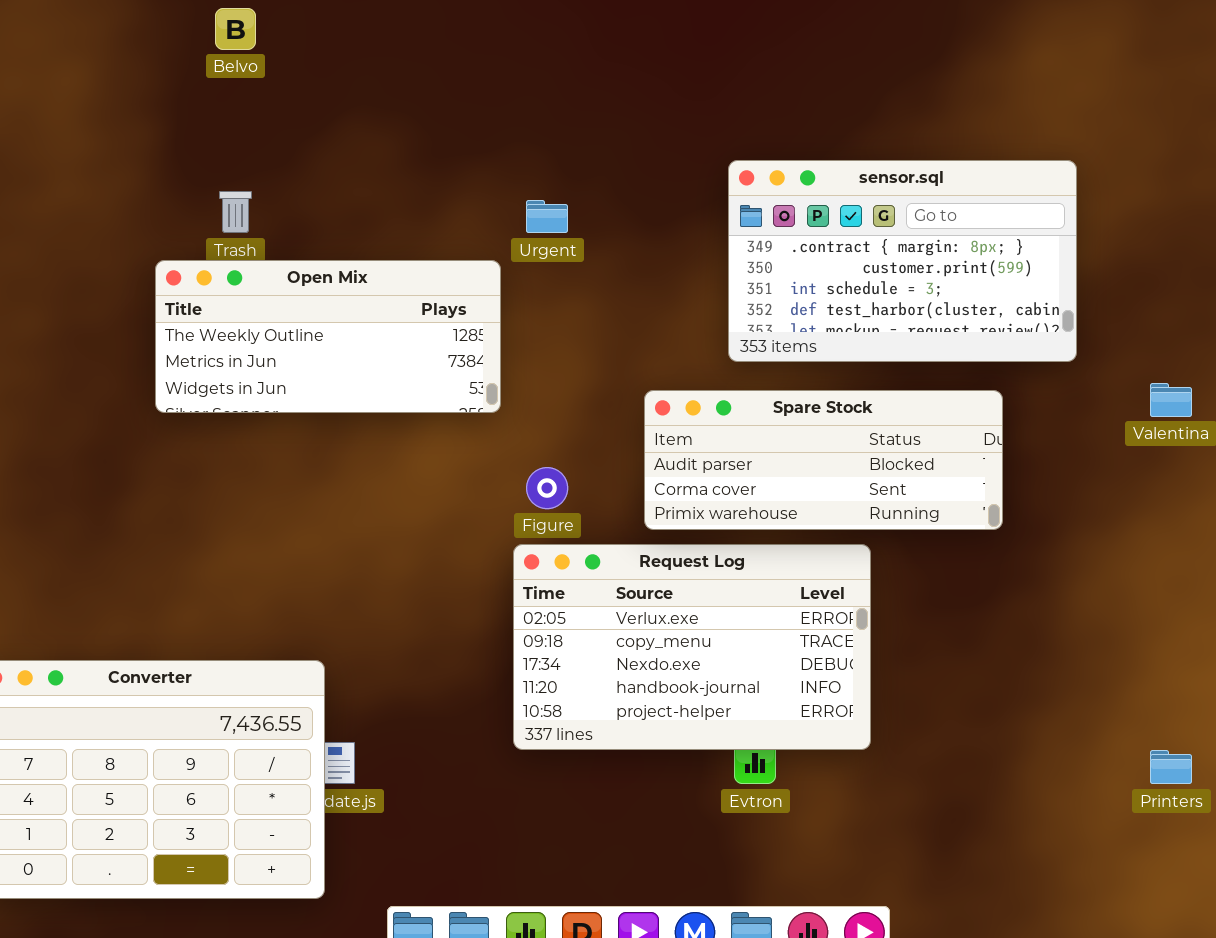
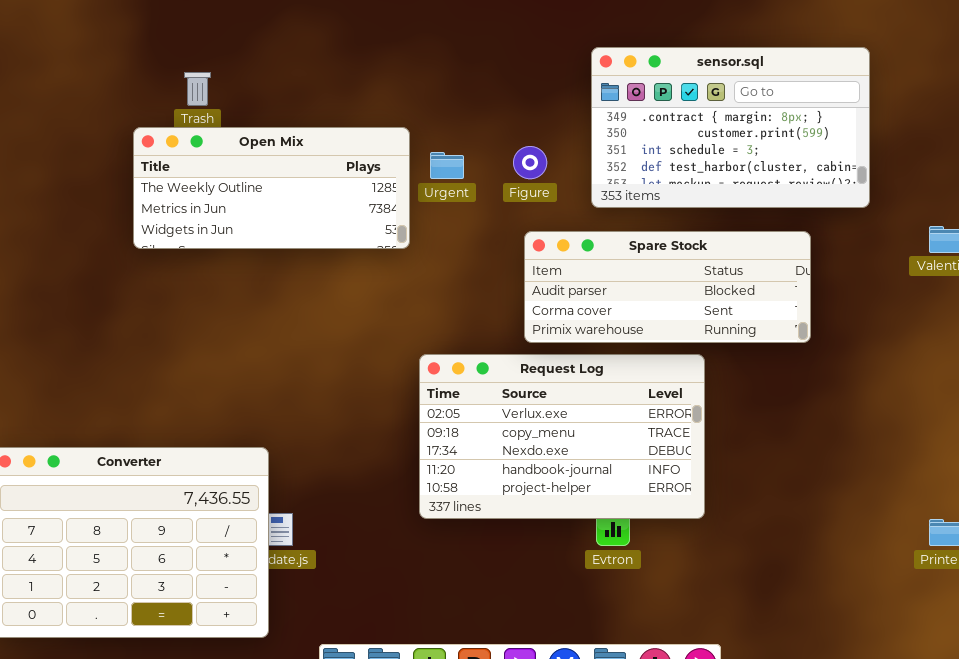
Urgent: [526,200,568,233] -> [430,152,464,179], moved
Figure: [526,467,568,509] -> [513,146,547,179], moved

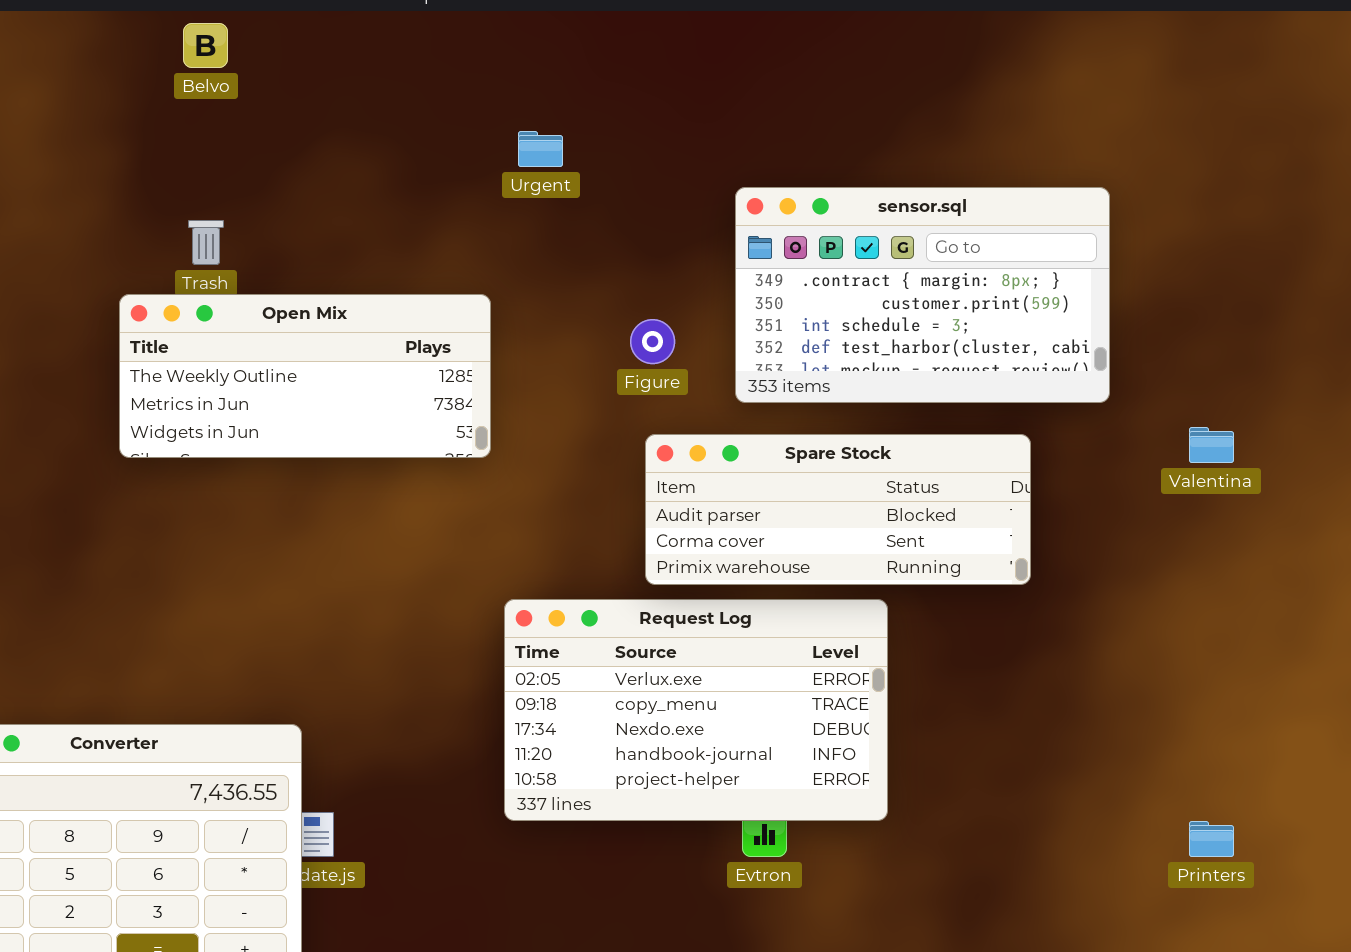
Urgent: [430,152,464,179] -> [518,131,563,167], moved

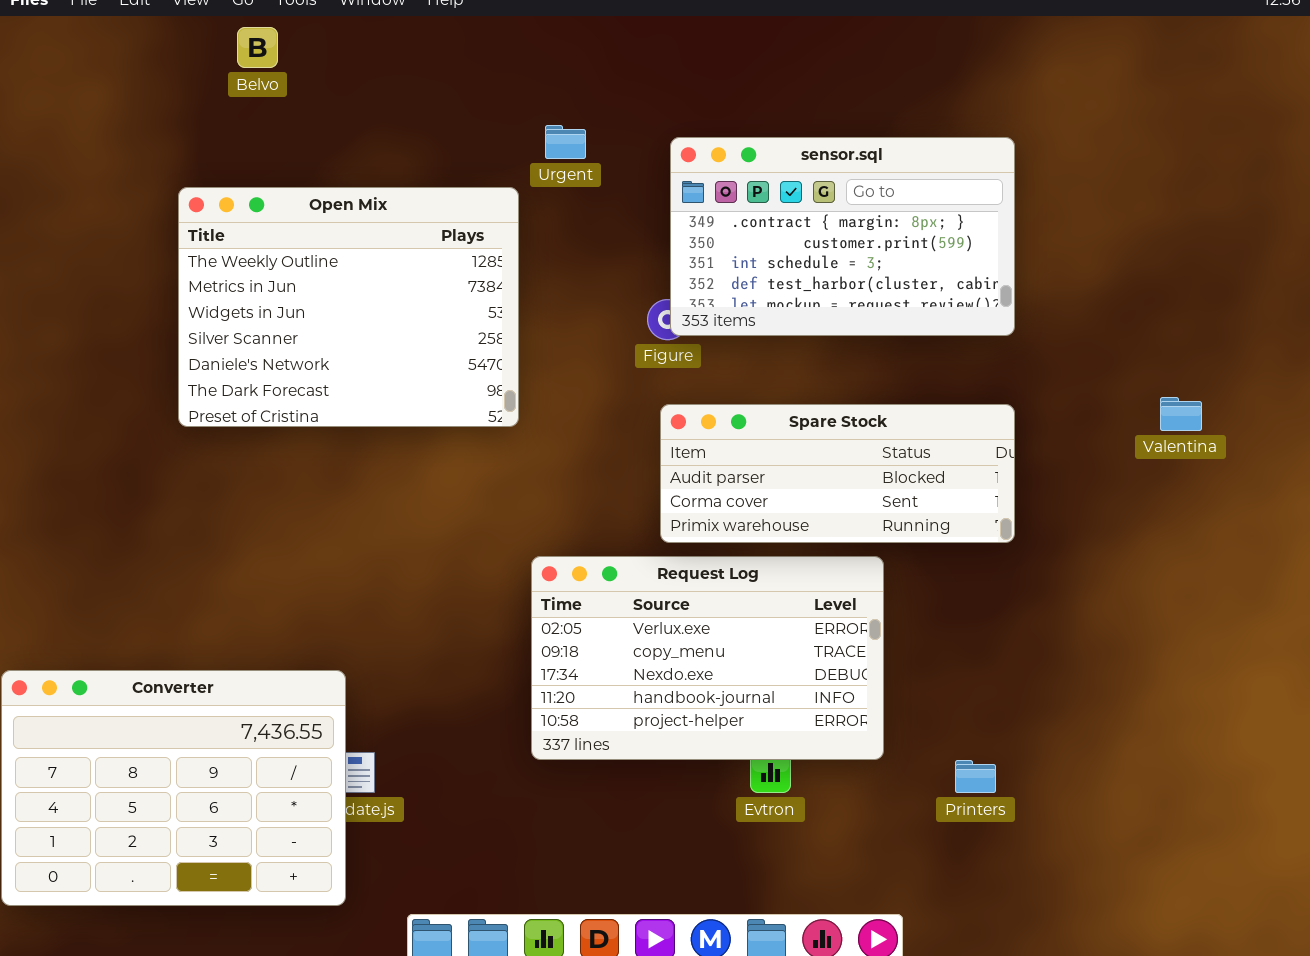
sensor.sql: [735,187,1110,403] -> [670,137,1015,336], moved
Open Mix: [119,294,491,458] -> [178,187,519,427], resized
Printers: [1189,821,1234,857] -> [955,760,996,793], moved

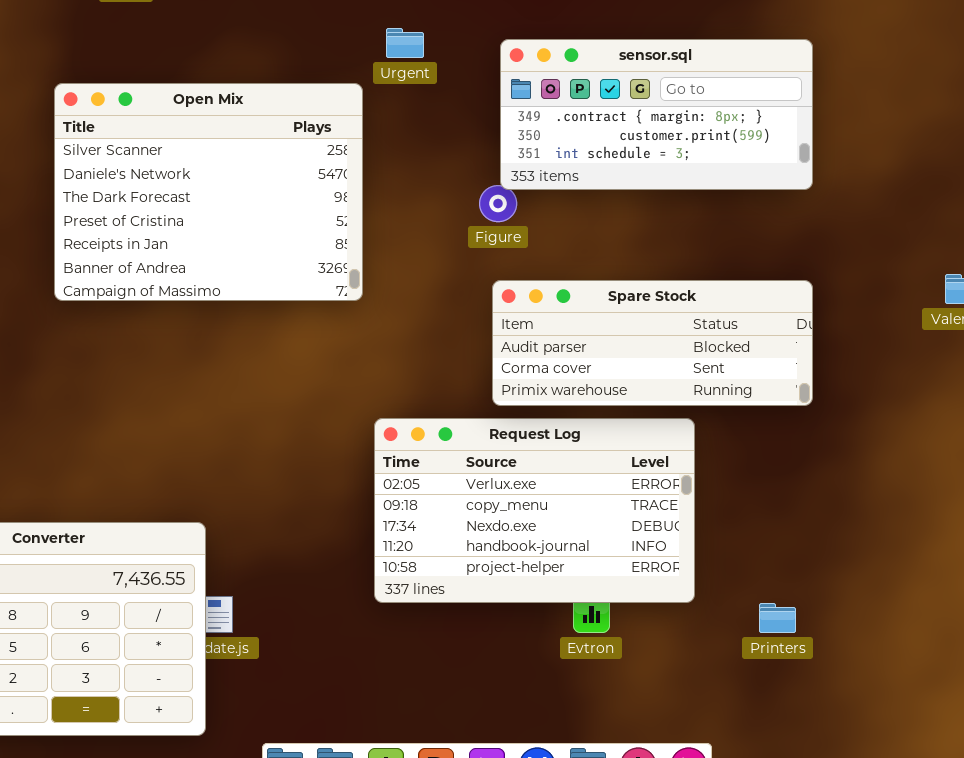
sensor.sql: [670,137,1015,336] -> [500,39,813,190], resized
Open Mix: [178,187,519,427] -> [54,83,363,301], scrolled down 3 rows

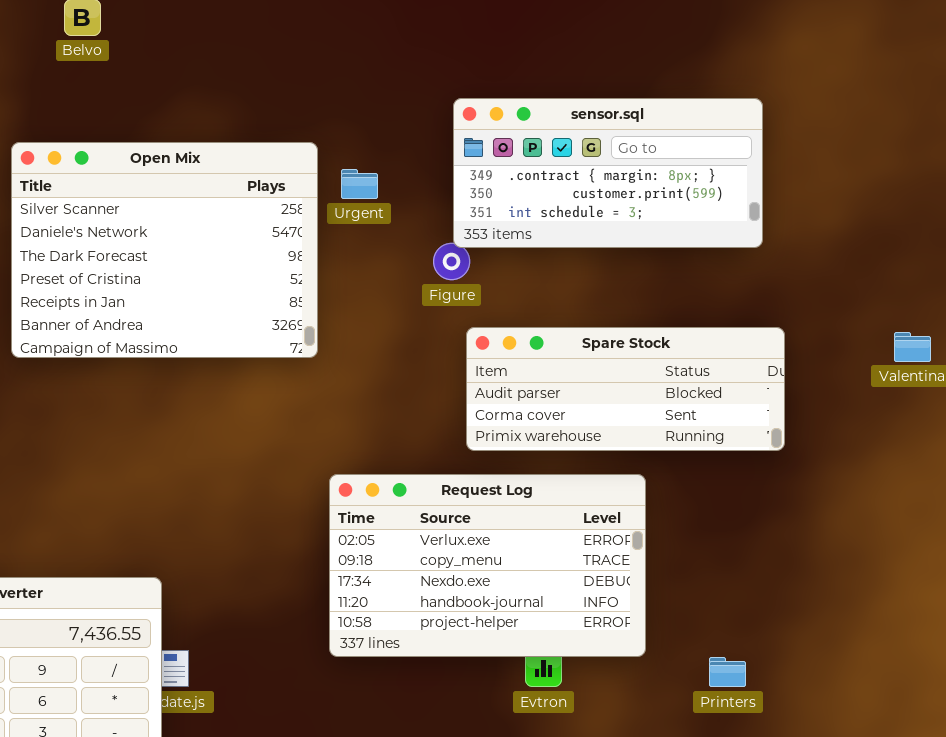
Urgent: [386,28,424,58] -> [341,169,378,199], moved
Spare Stock: [492,280,813,406] -> [466,327,785,451], moved

